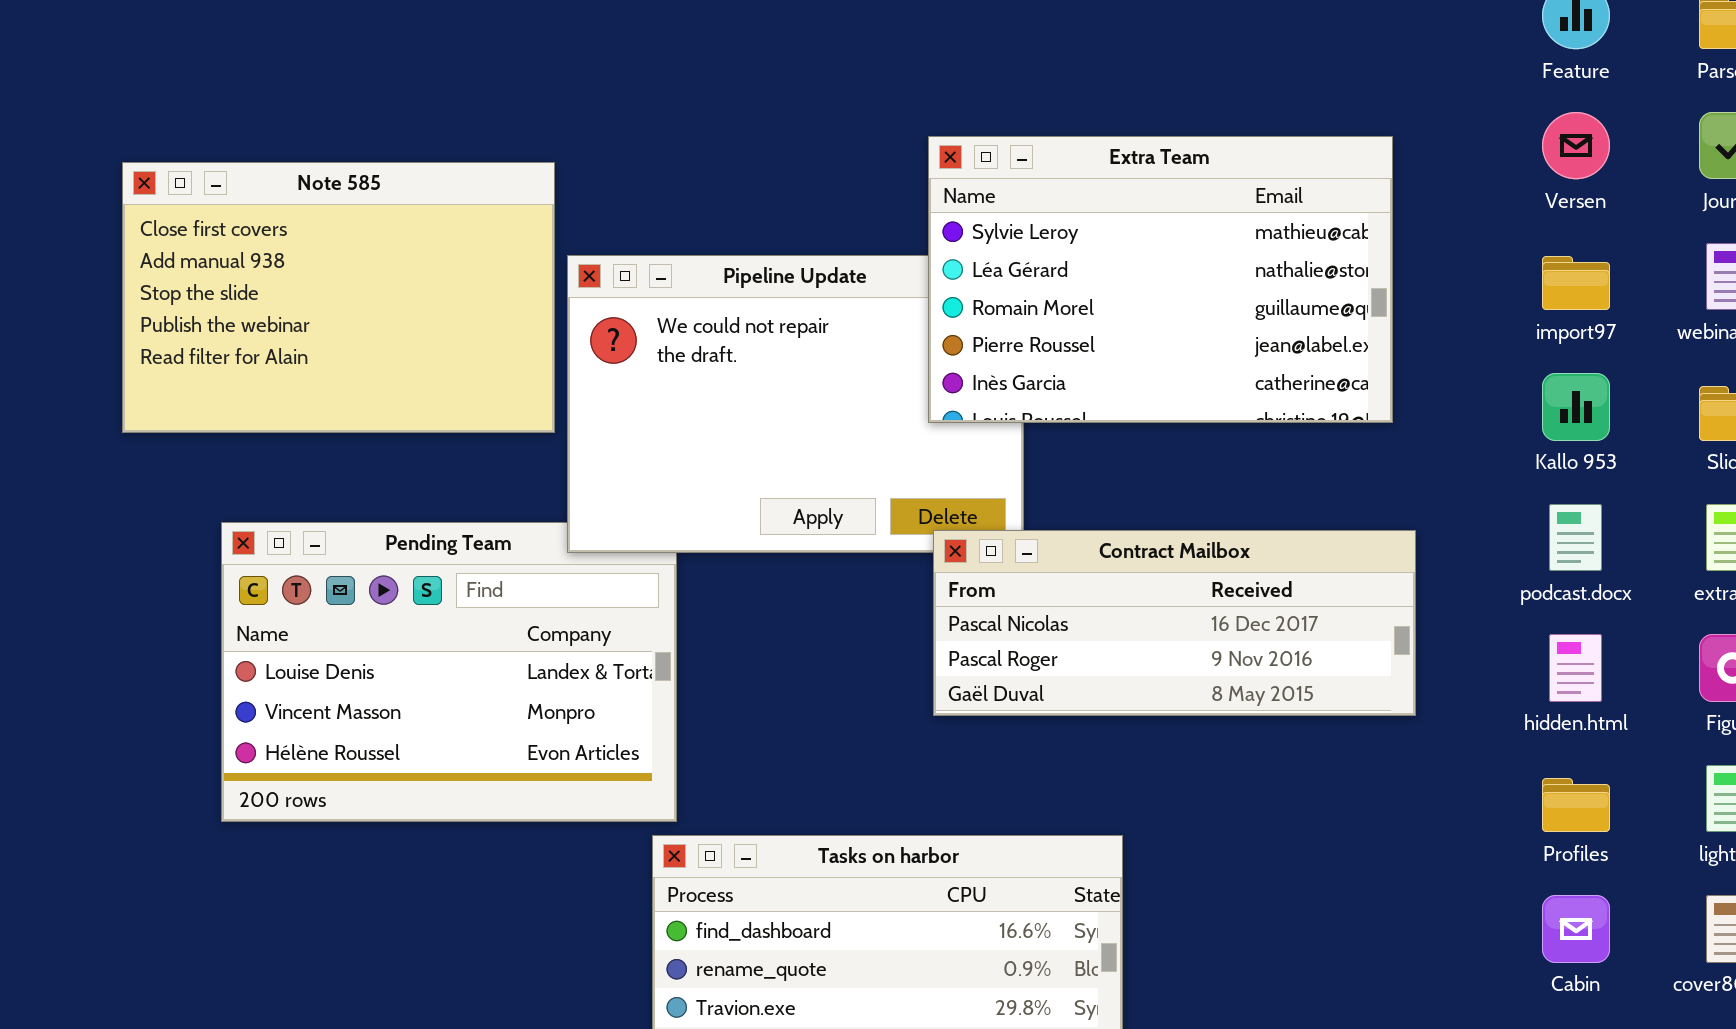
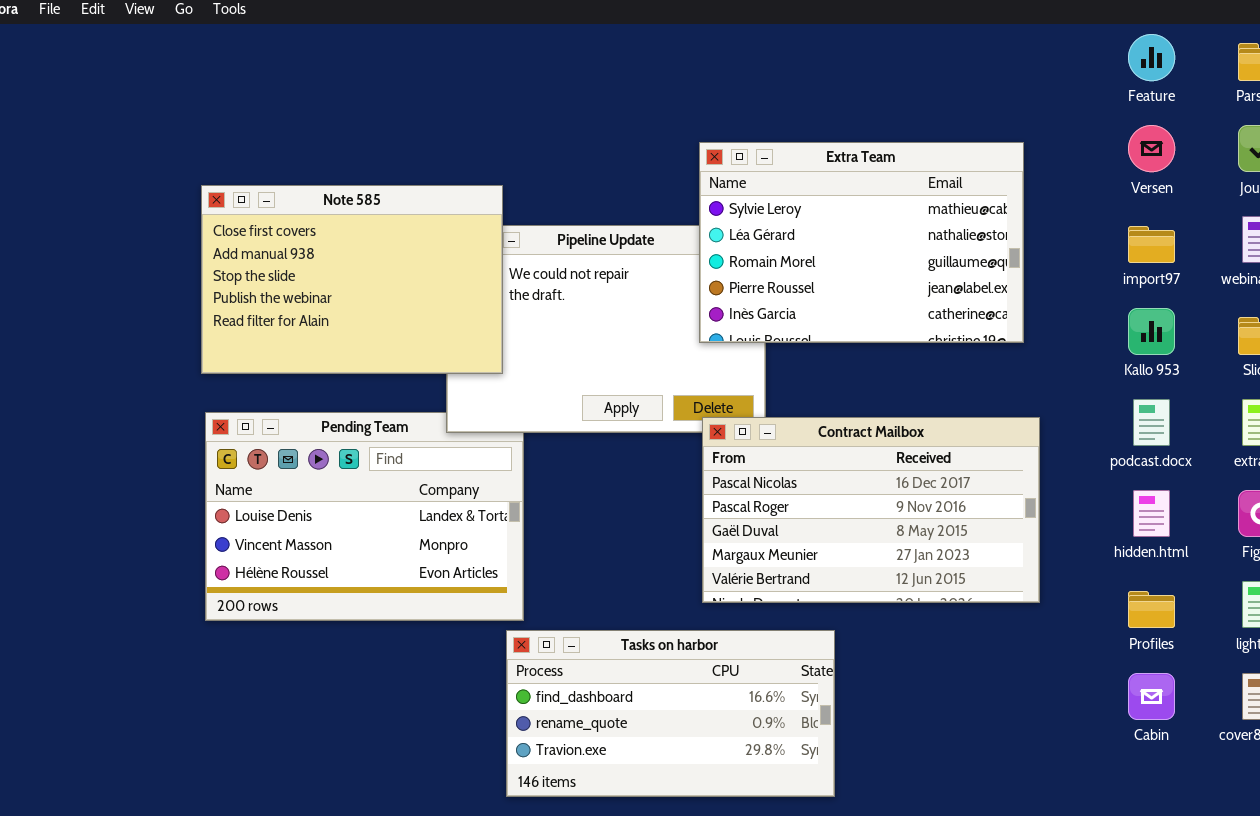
Note 585: [122,162,555,433] -> [201,185,503,374], moved
Contract Mailbox: [933,530,1416,716] -> [702,417,1040,603], resized

